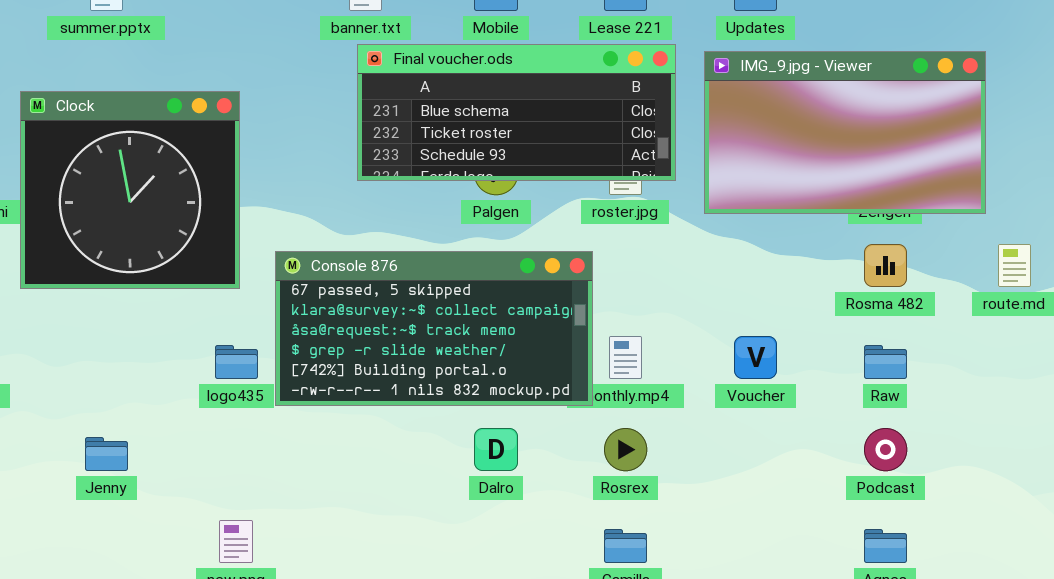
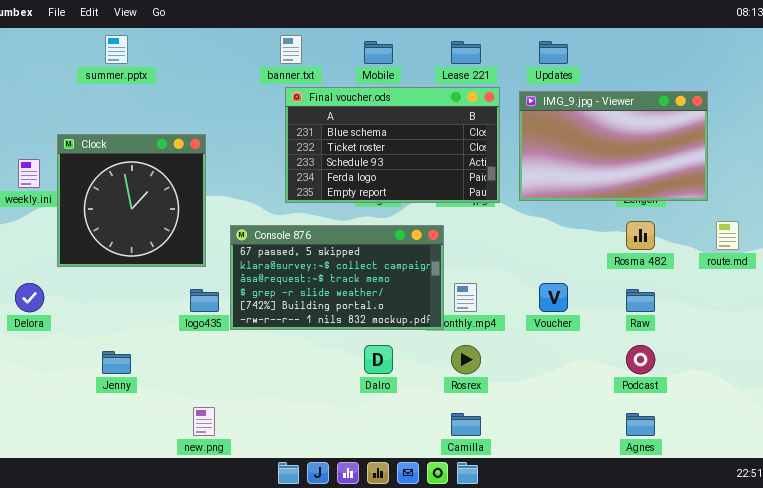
Final voucher.ods: [357,44,676,181] -> [285,87,500,203], resized
Clock: [20,91,240,289] -> [57,134,206,267], moved

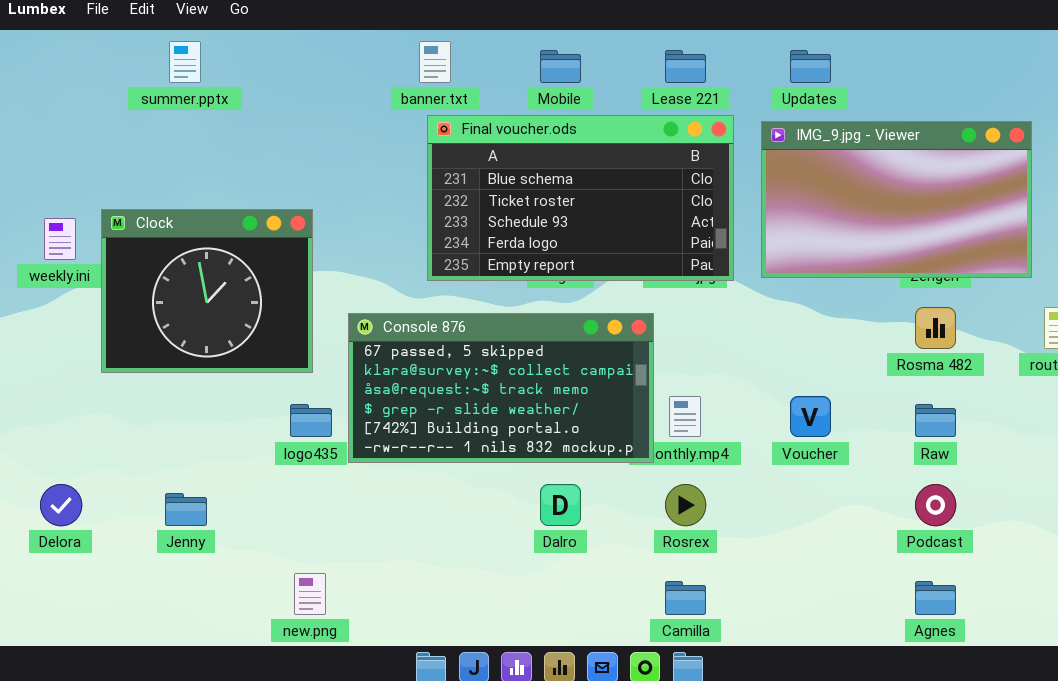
Clock: [57,134,206,267] -> [101,209,313,373], resized
Delora: [15,283,44,312] -> [40,484,82,526], moved

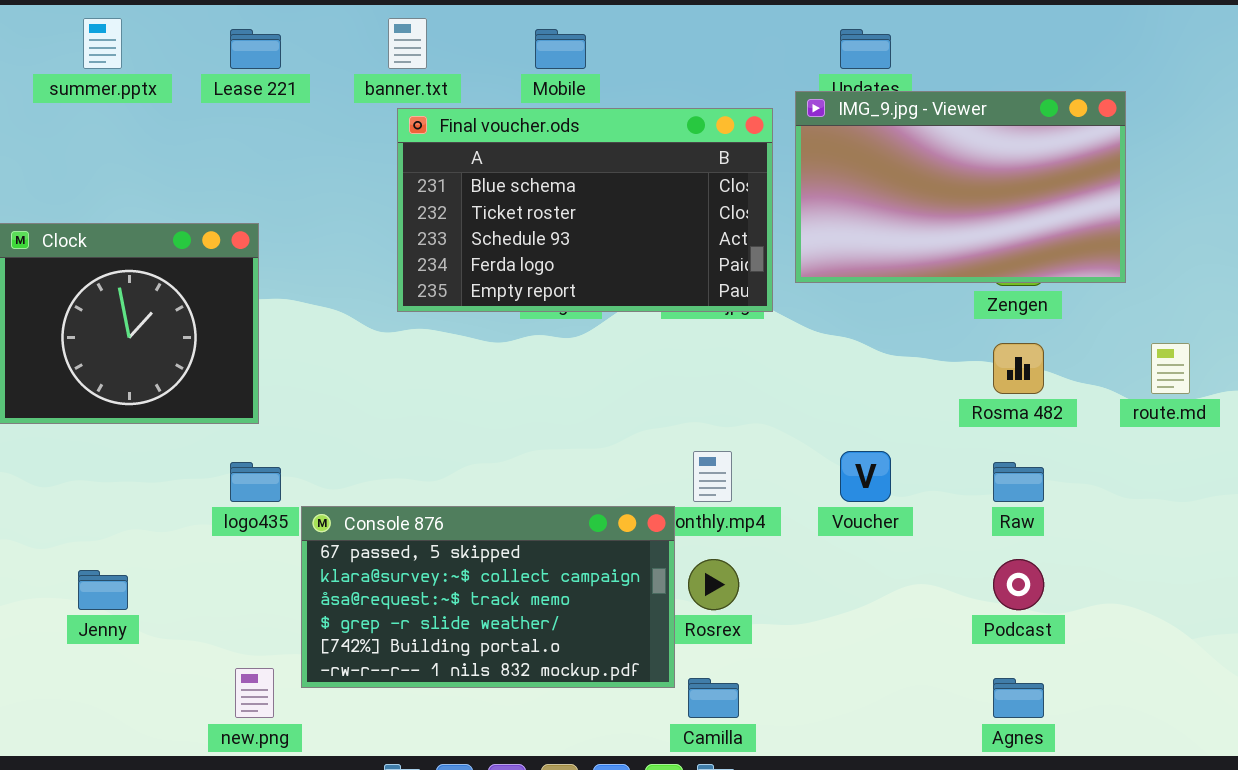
Lease 221: [665,50,706,83] -> [230,29,281,69], moved
IMG_9.jpg - Viewer: [761,121,1032,278] -> [795,91,1126,283], moved
Console 876: [348,313,654,463] -> [301,506,675,688], moved

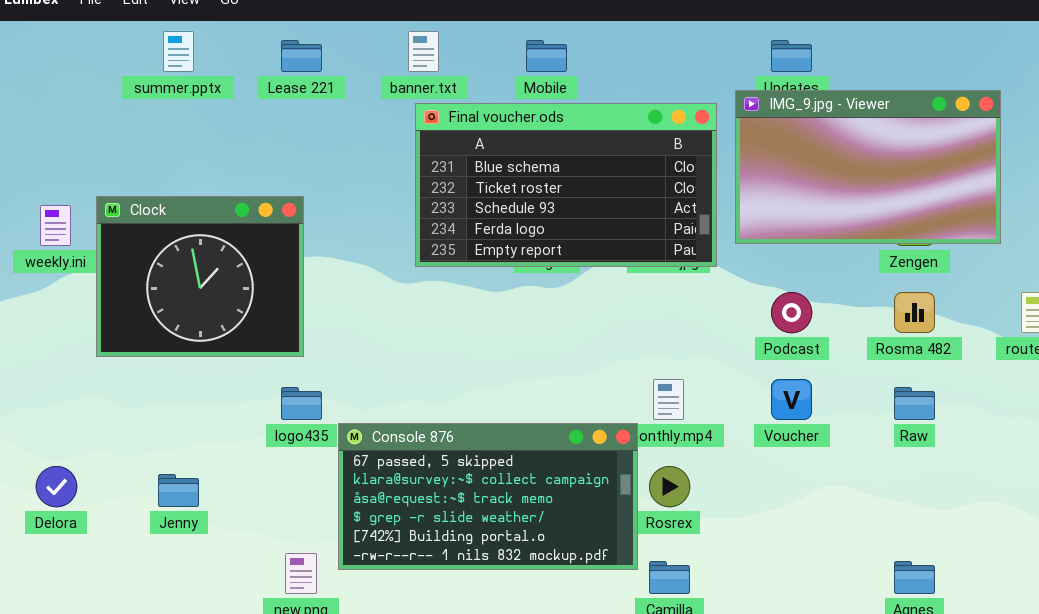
Podcast: [993,559,1044,610] -> [771,292,812,333], moved

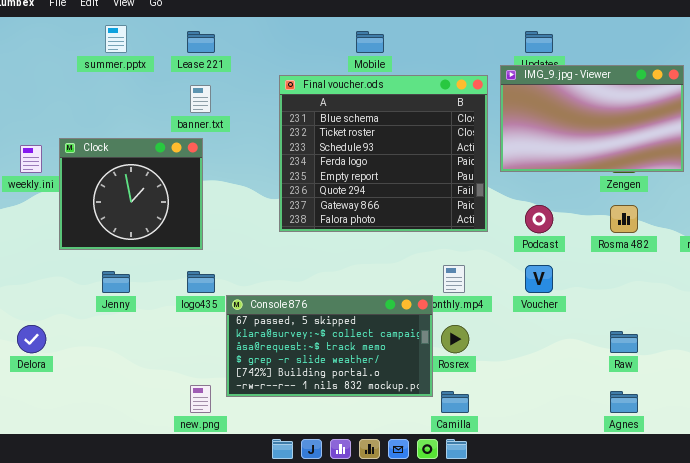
banner.txt: [408,31,439,72] -> [190,85,211,113], moved
Final voucher.ods: [415,103,717,267] -> [279,75,488,232], resized
Raw: [894,387,935,420] -> [610,331,638,353], moved
Jenny: [158,474,199,507] -> [102,271,130,293], moved

